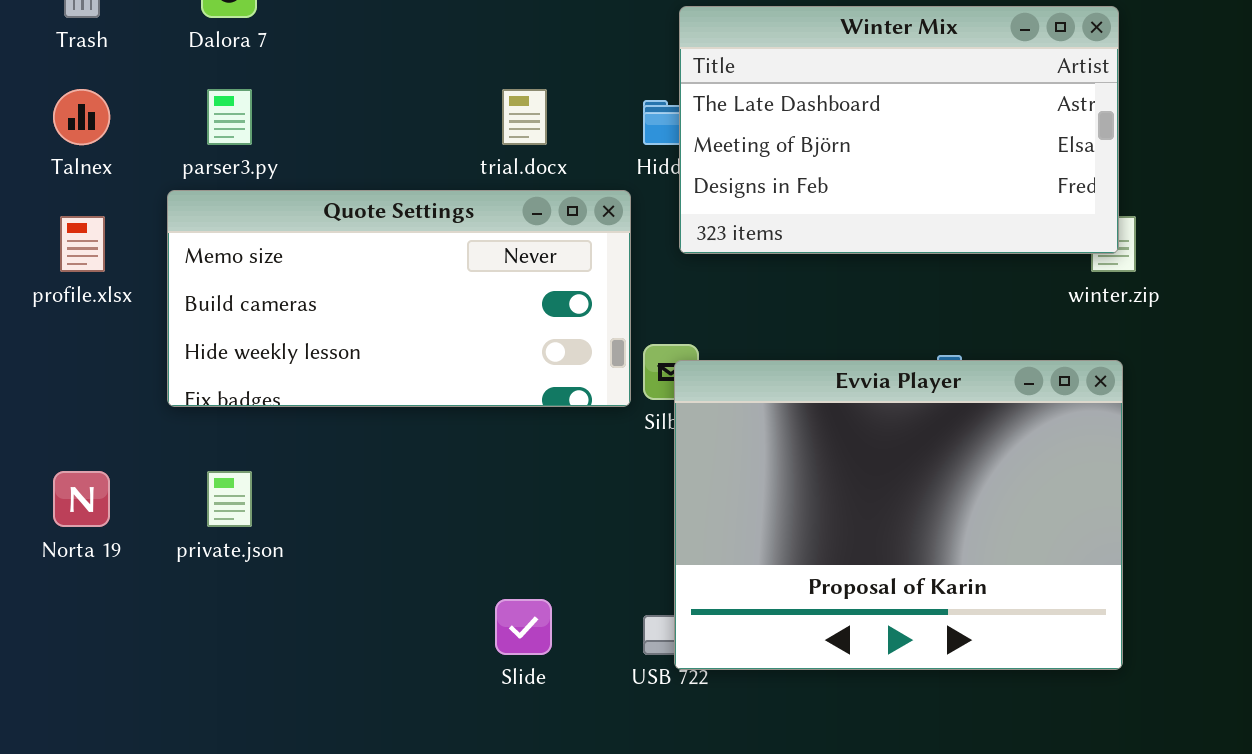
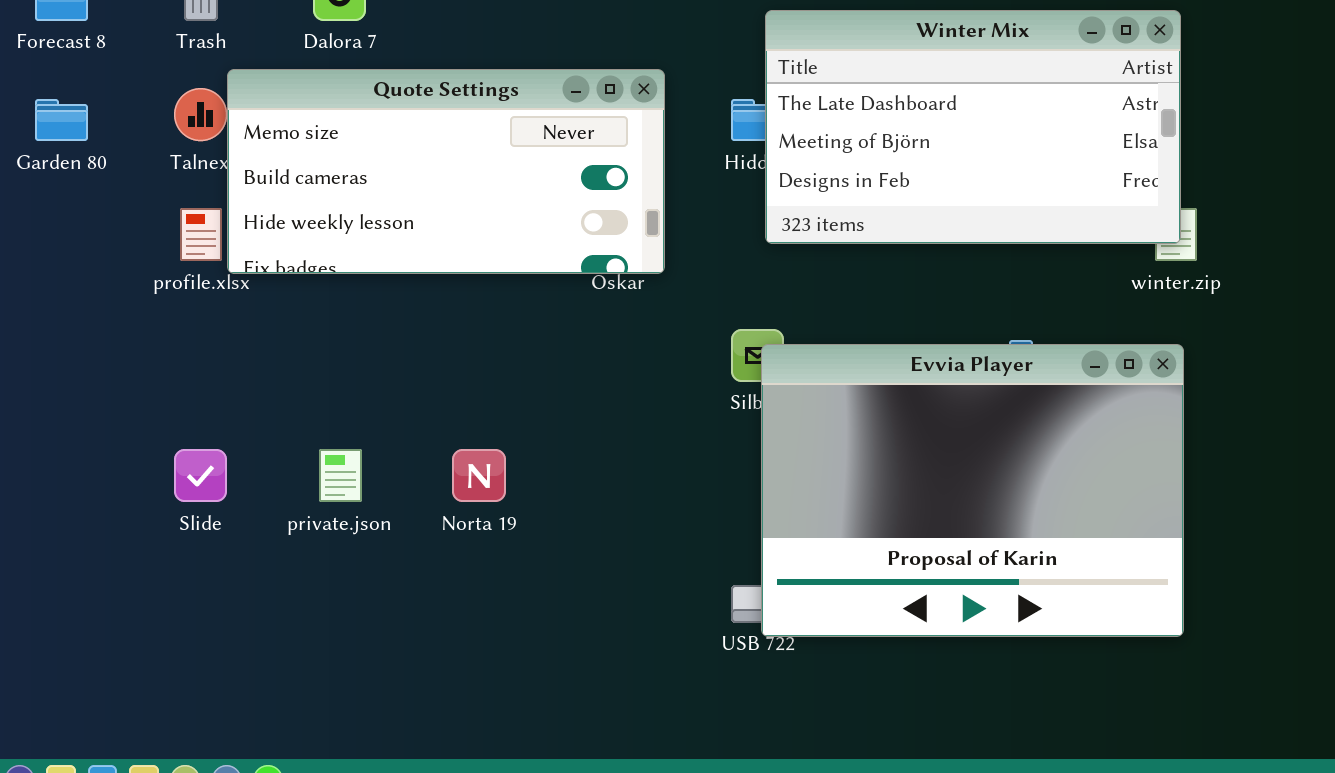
Quote Settings: [167,190,631,407] -> [227,69,665,274], moved
Norta 19: [53,471,110,527] -> [452,449,506,502], moved
Slide: [495,599,552,655] -> [174,449,227,502], moved

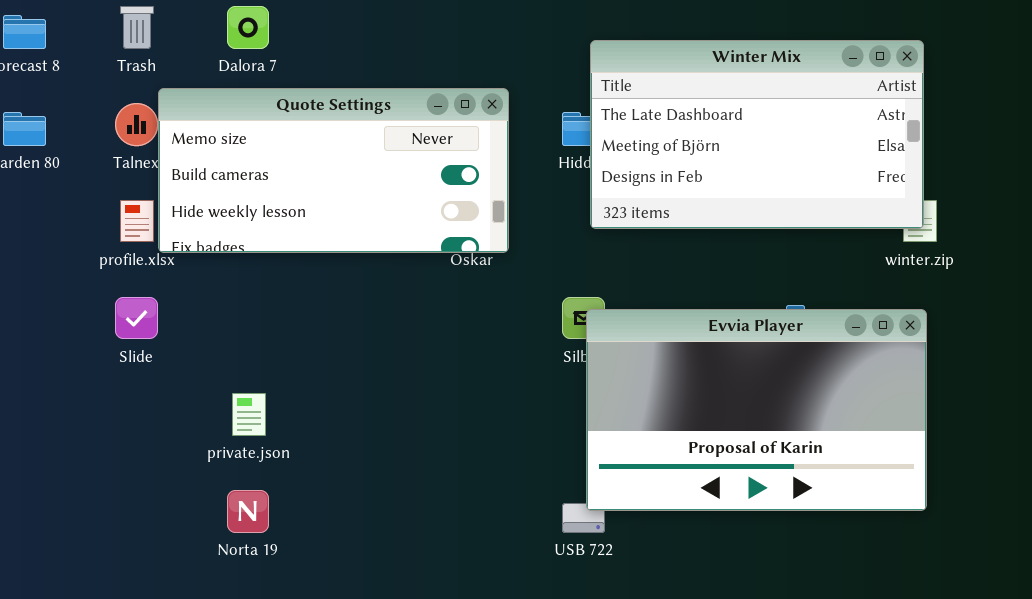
Evvia Player: [761,344,1184,637] -> [586,309,927,511], resized
Slide: [174,449,227,502] -> [115,297,158,339], moved
Norta 19: [452,449,506,502] -> [227,490,269,533], moved

